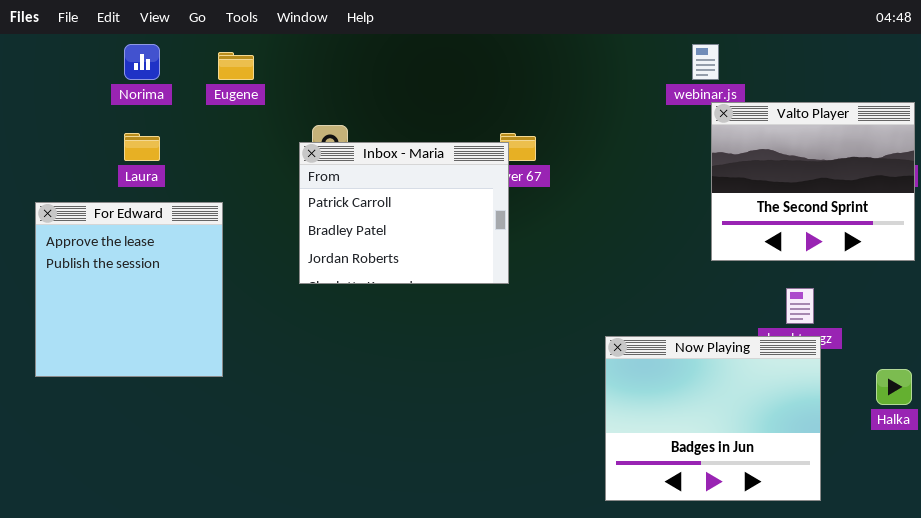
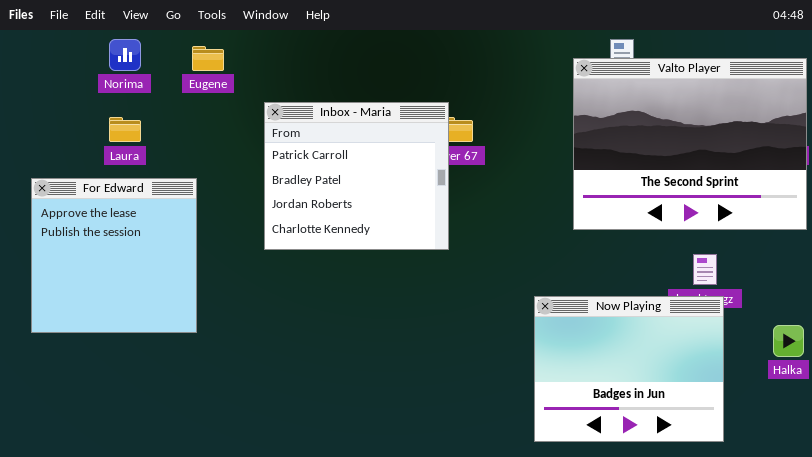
Valto Player: [711,102,915,261] -> [573,58,807,230], resized
Inbox - Maria: [299,142,509,284] -> [264,102,449,250], resized

